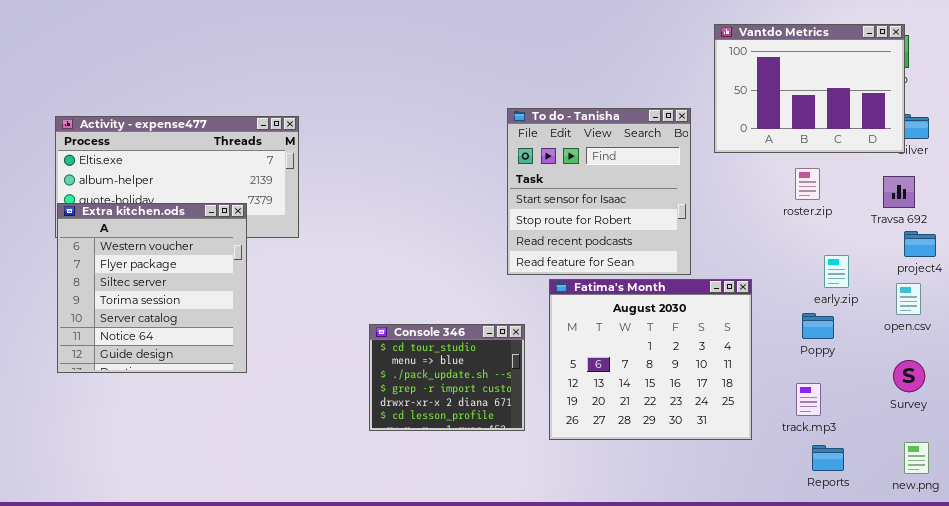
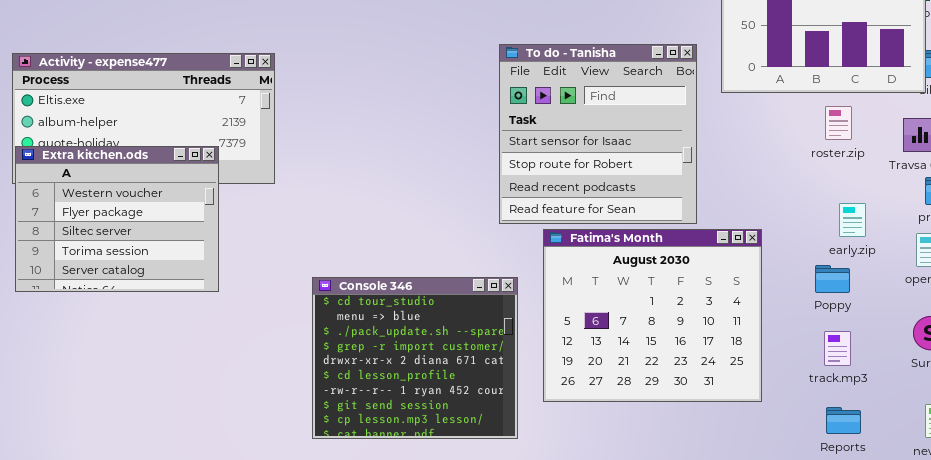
roster.zip: [795,168,820,200] -> [825,106,852,140], moved
Extra kitchen.ods: [57,203,247,373] -> [15,146,219,292], resized
Console 346: [369,324,525,431] -> [312,277,518,439], resized
track.mp3: [796,383,821,416] -> [824,331,851,366], moved

